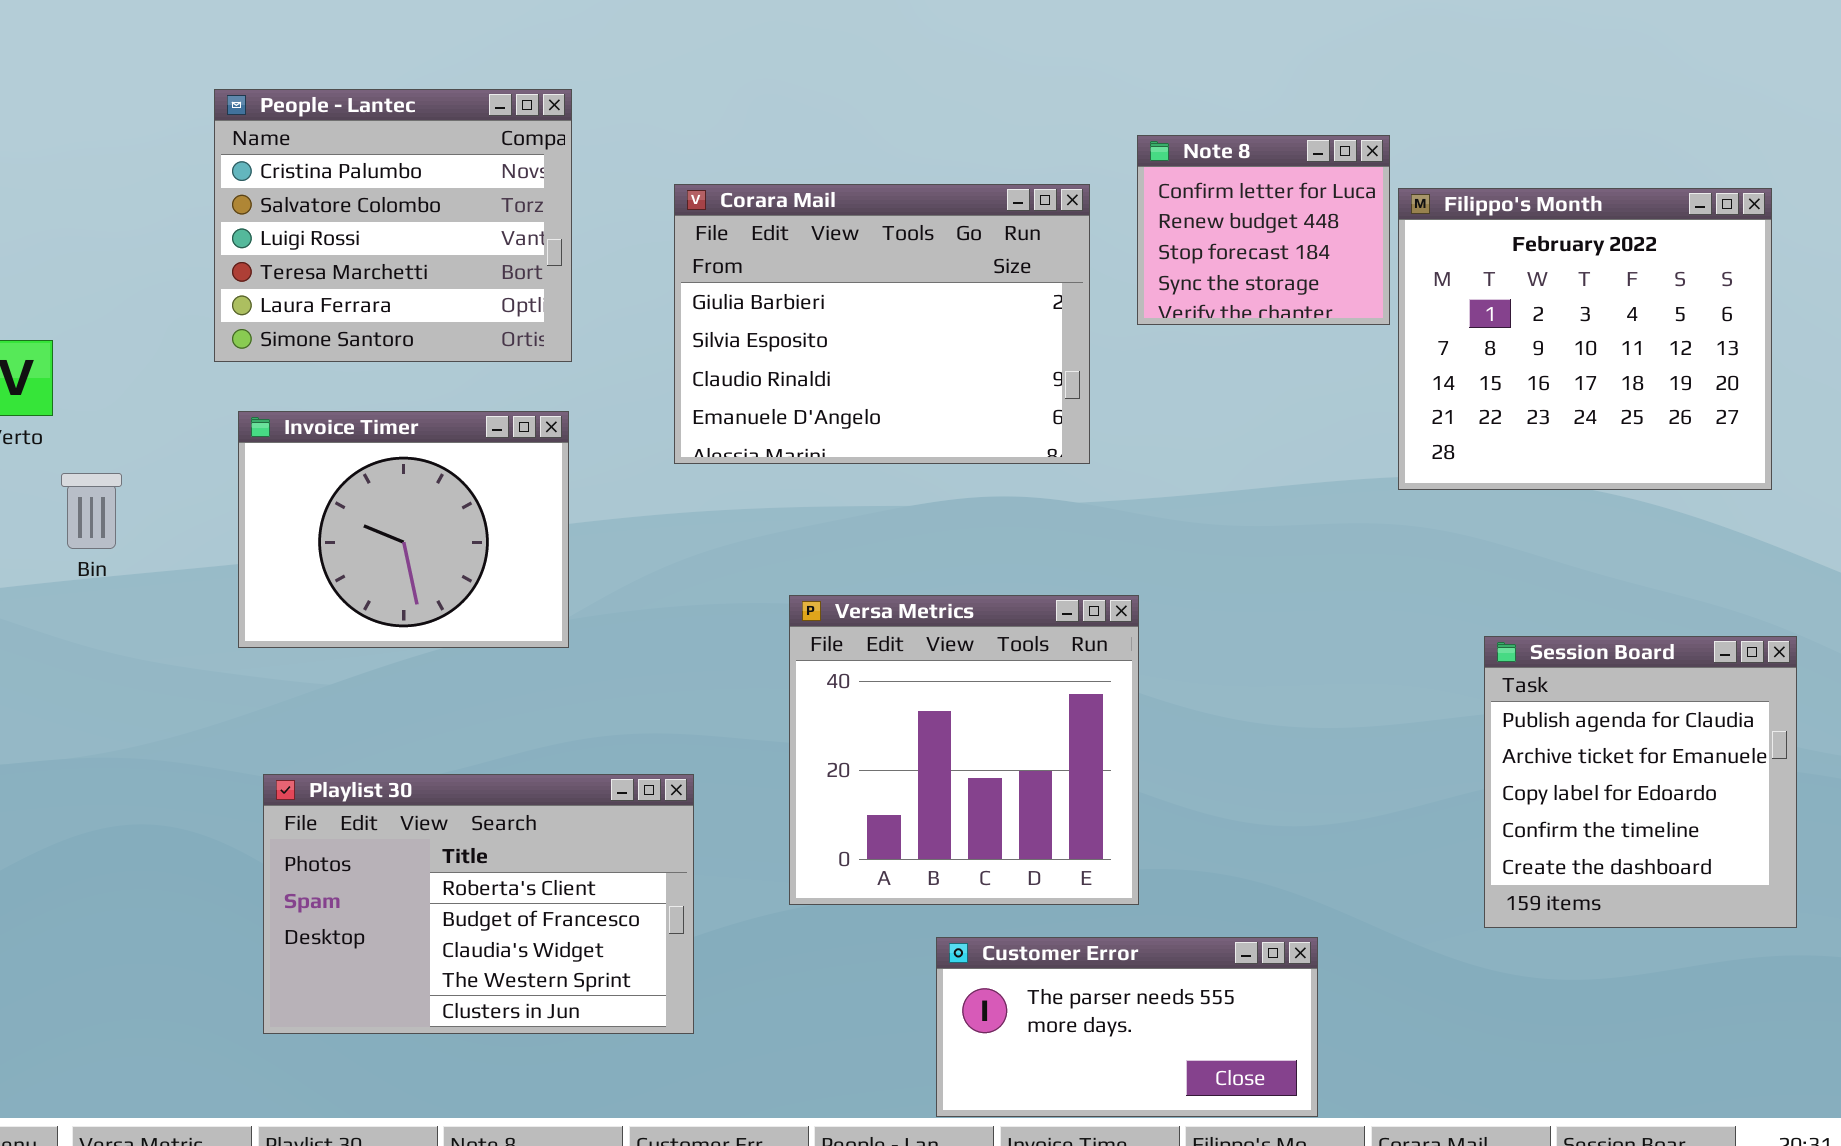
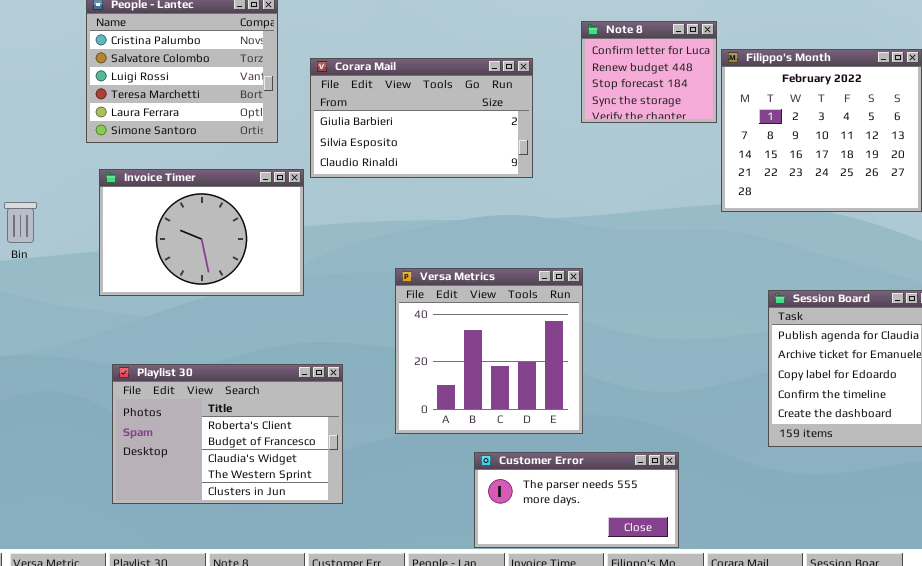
Corara Mail: [674,184,1090,464] -> [310,58,533,178], moved, resized
Invoice Timer: [238,411,569,648] -> [99,169,304,296], resized

